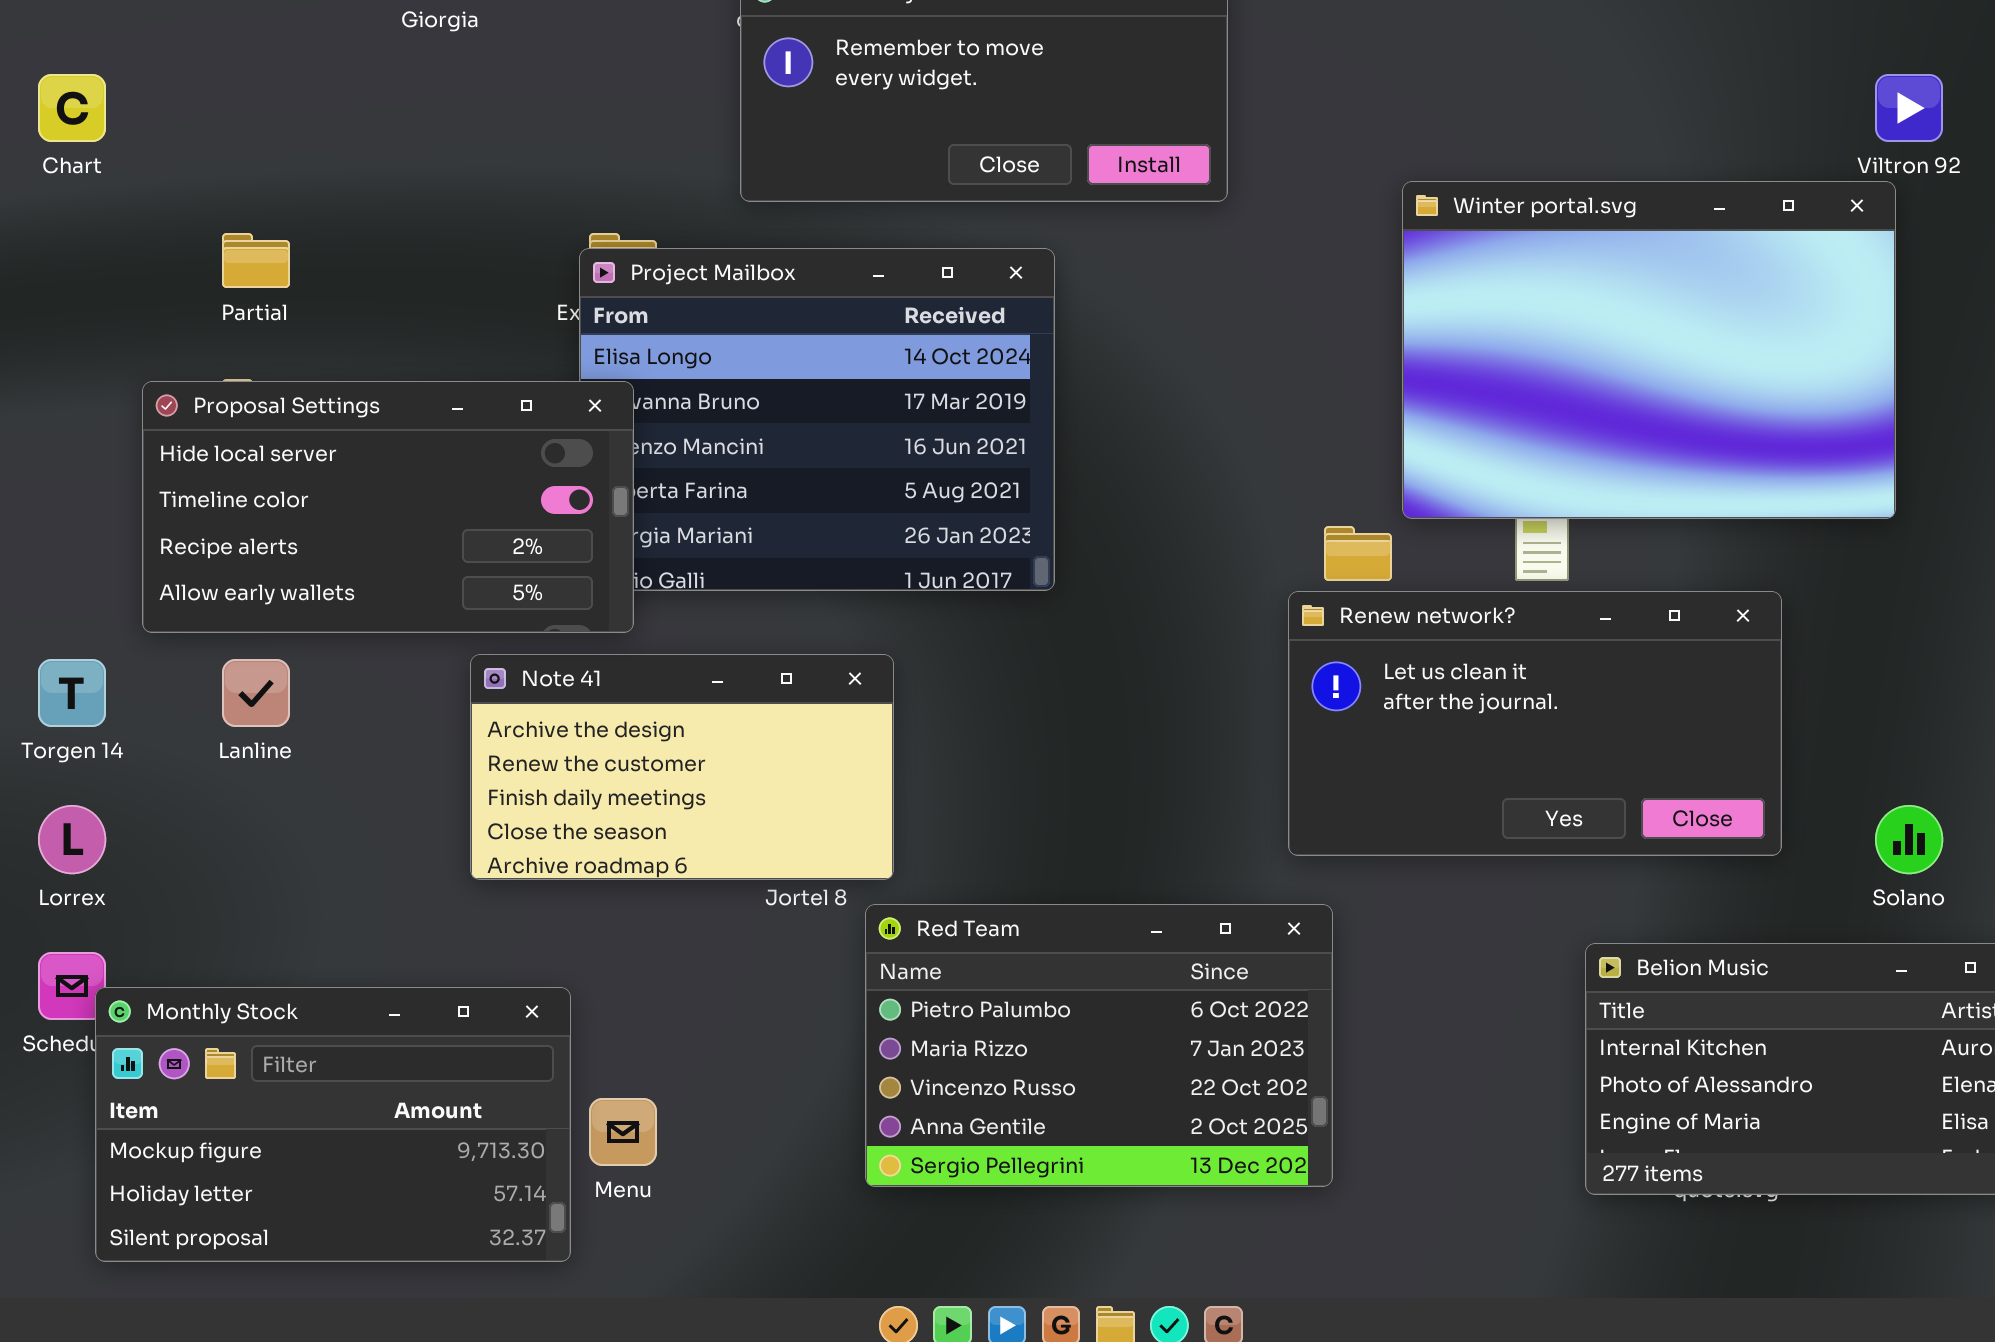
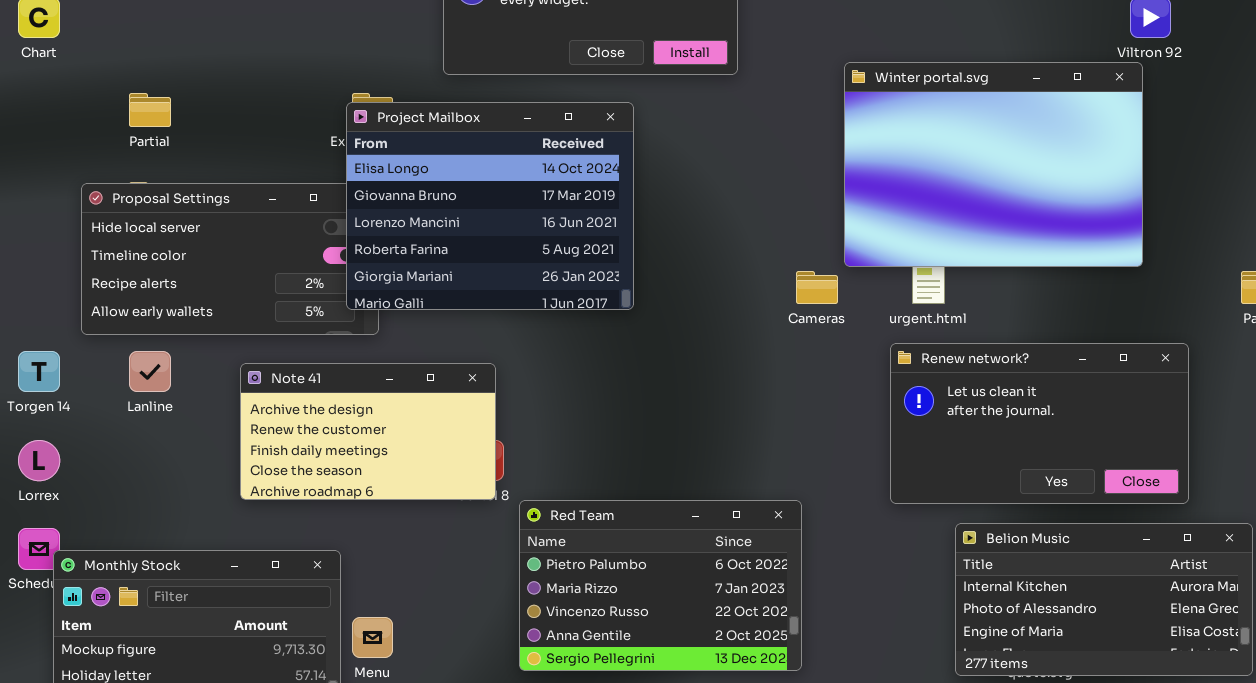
Project Mailbox: [579,248,1055,591] -> [346,102,634,310], raised
Renew network?: [1288,591,1782,856] -> [890,343,1189,504], moved
Note 41: [470,654,894,880] -> [240,363,496,500], moved

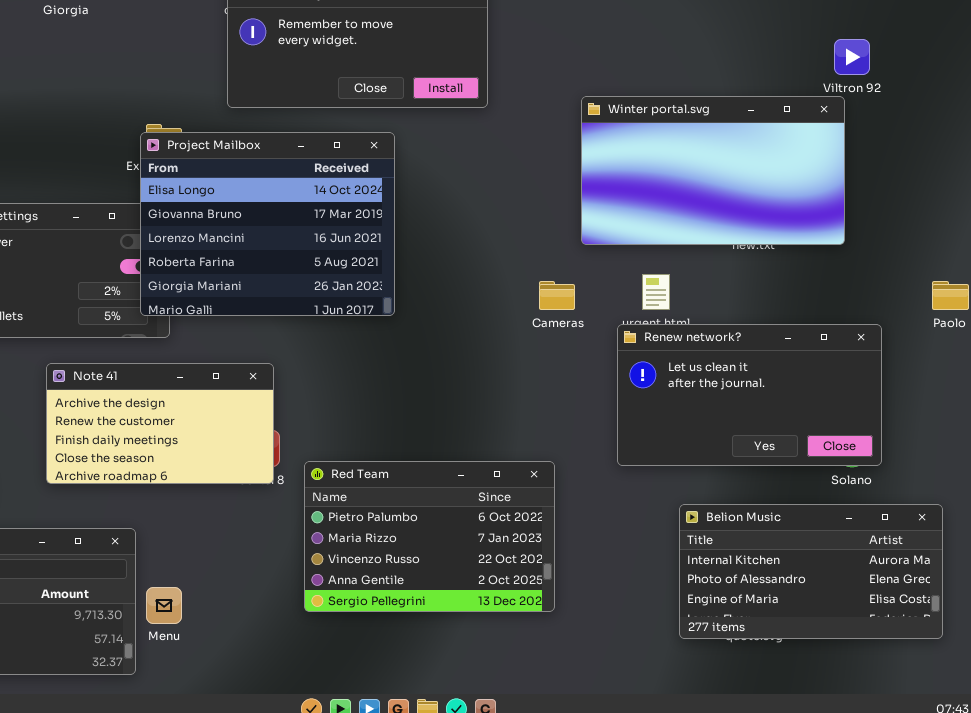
Winter portal.svg: [844,62,1143,267] -> [581,96,845,245], resized
Renew network?: [890,343,1189,504] -> [617,324,882,466], moved
Red Team: [519,500,802,671] -> [304,461,555,612], moved

